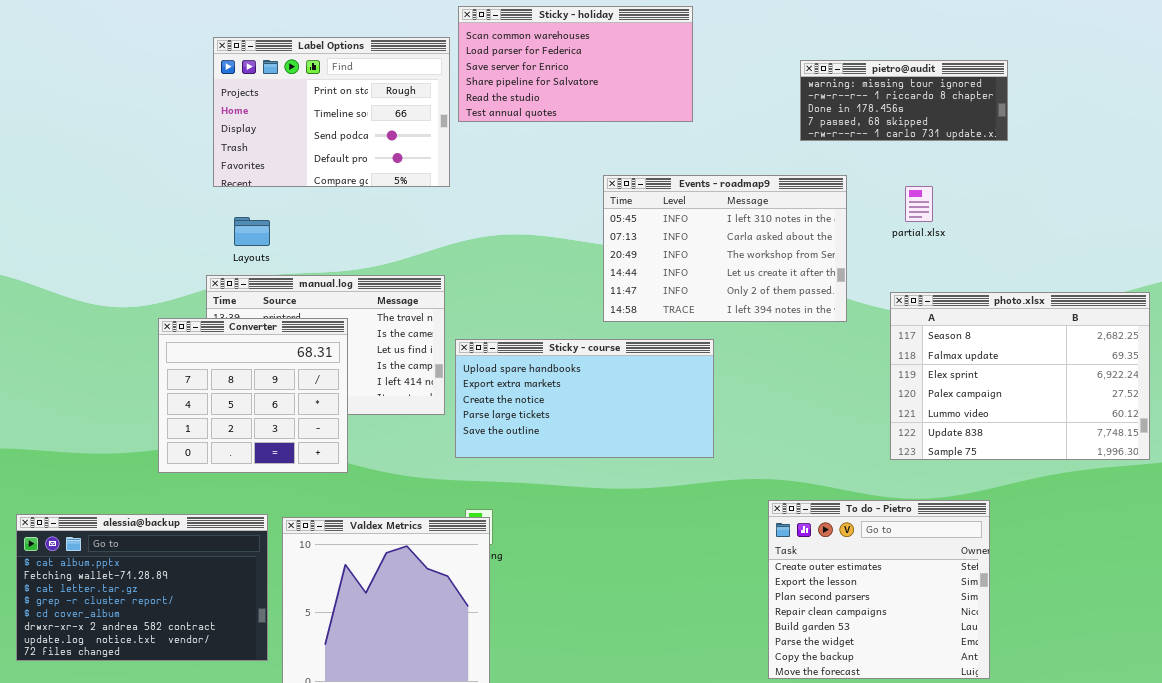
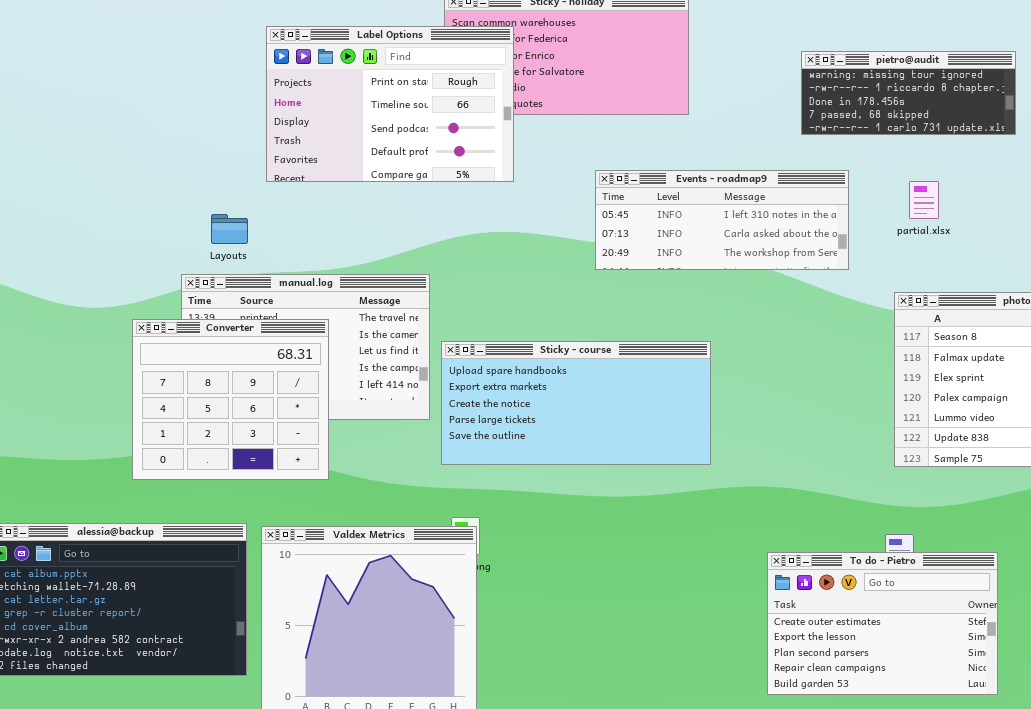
Label Options: [213,37,450,187] -> [266,26,514,182], moved
Events - roadmap9: [603,175,847,322] -> [595,170,849,270], resized
To do - Pietro: [768,500,990,679] -> [767,552,998,695], resized

